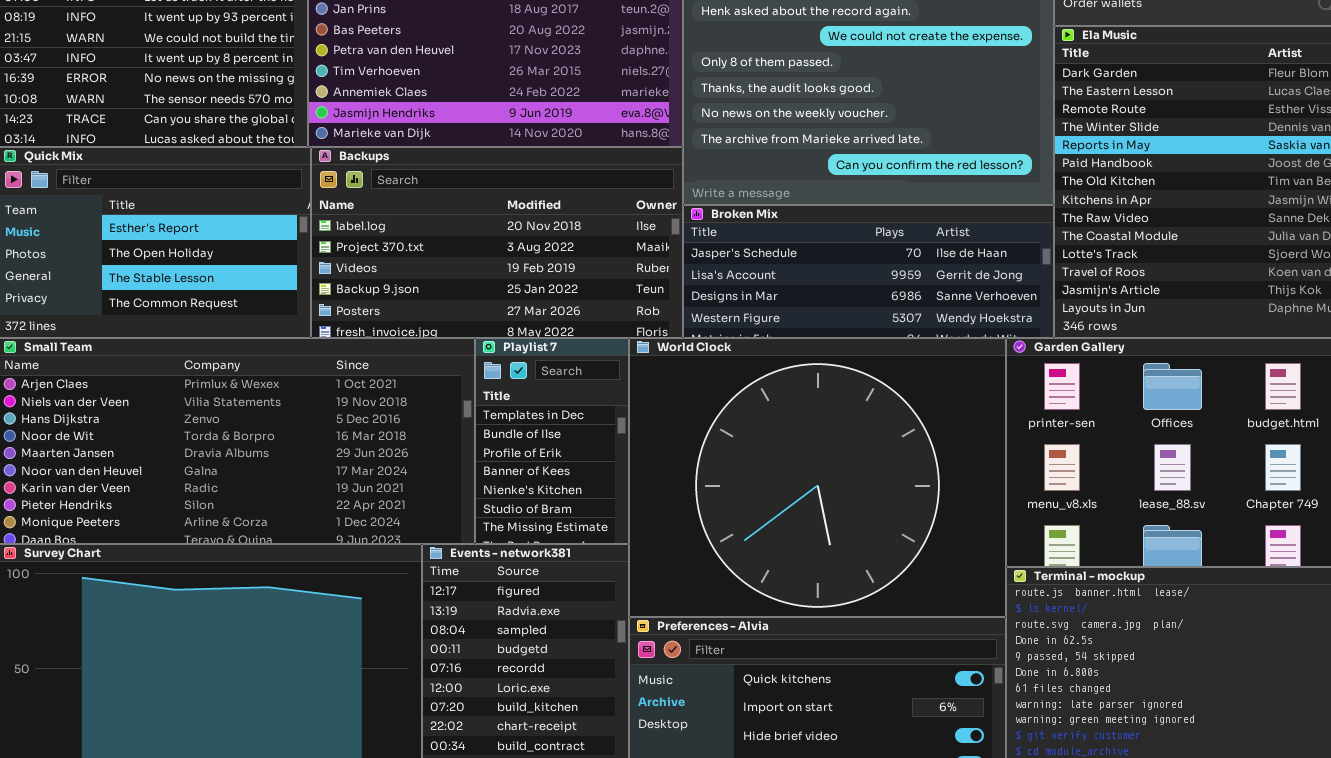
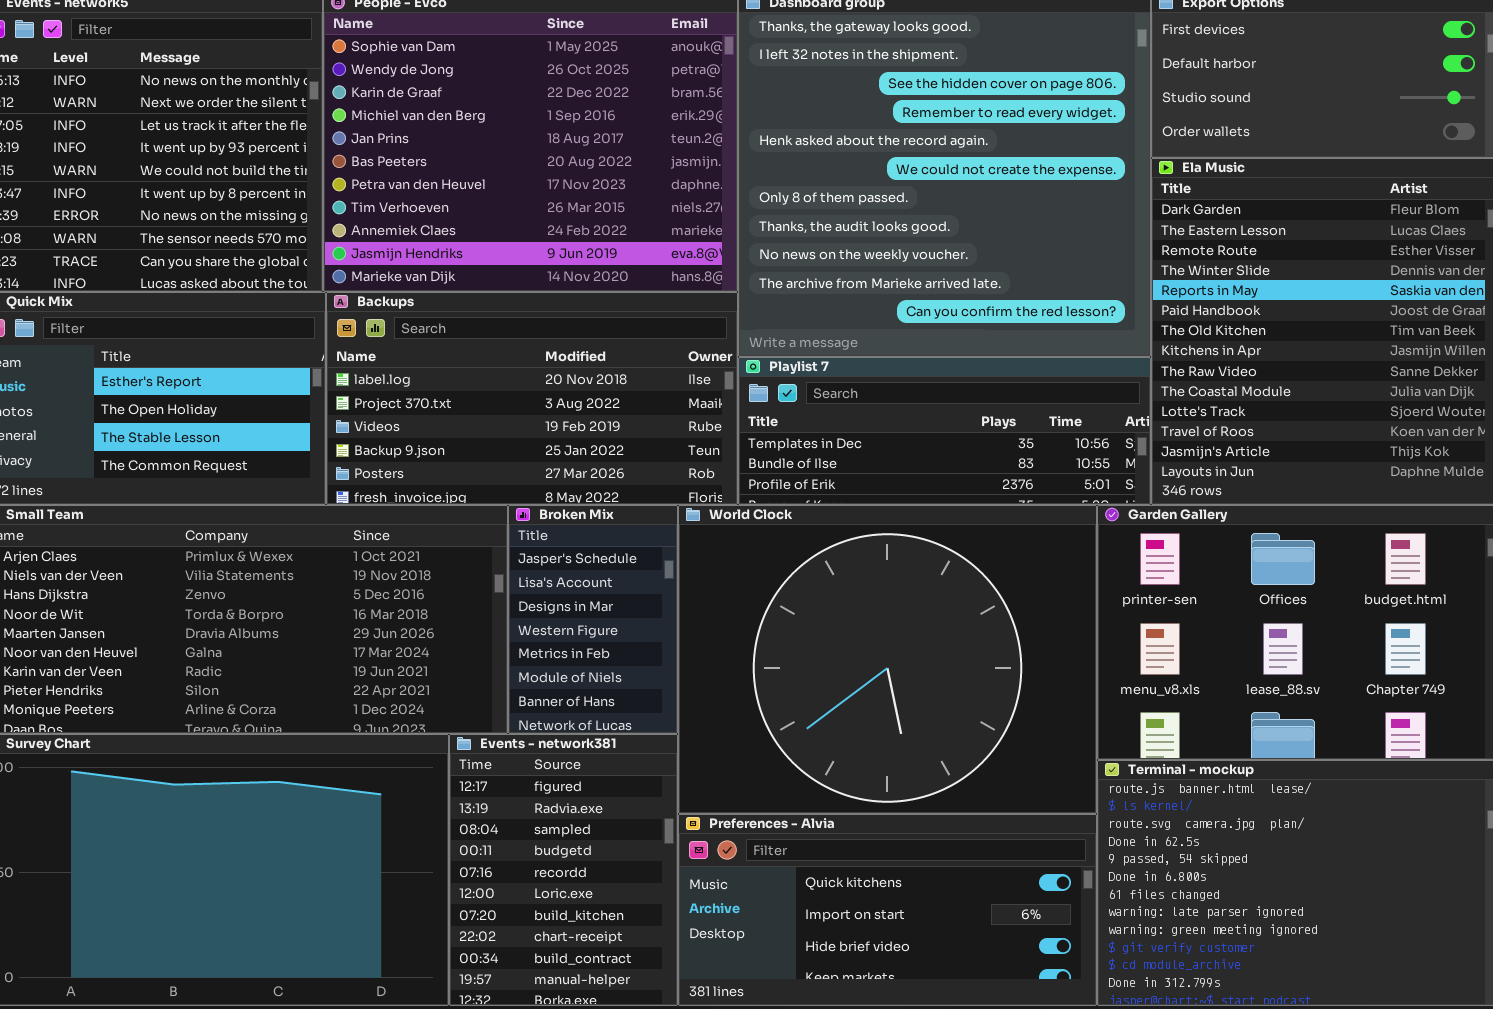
Broken Mix: [683,205,1054,338] -> [508,505,678,734], moved, resized
Playlist 7: [475,338,629,544] -> [738,357,1151,505], moved, resized

